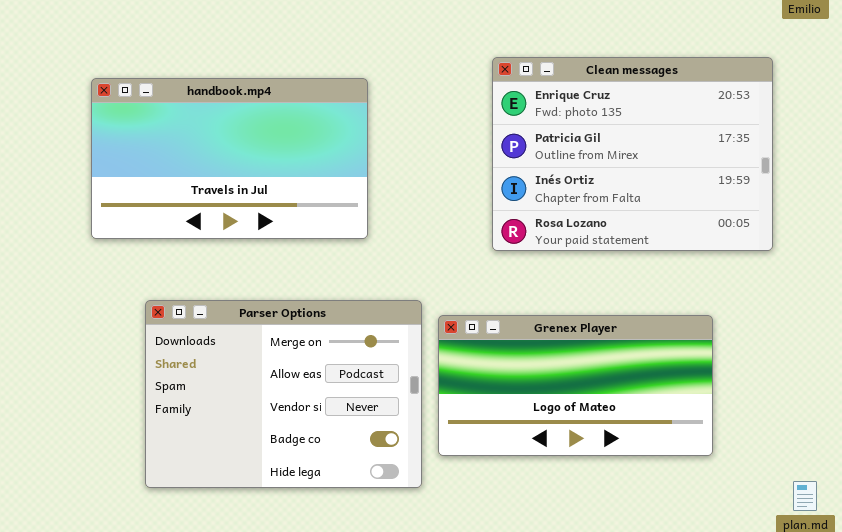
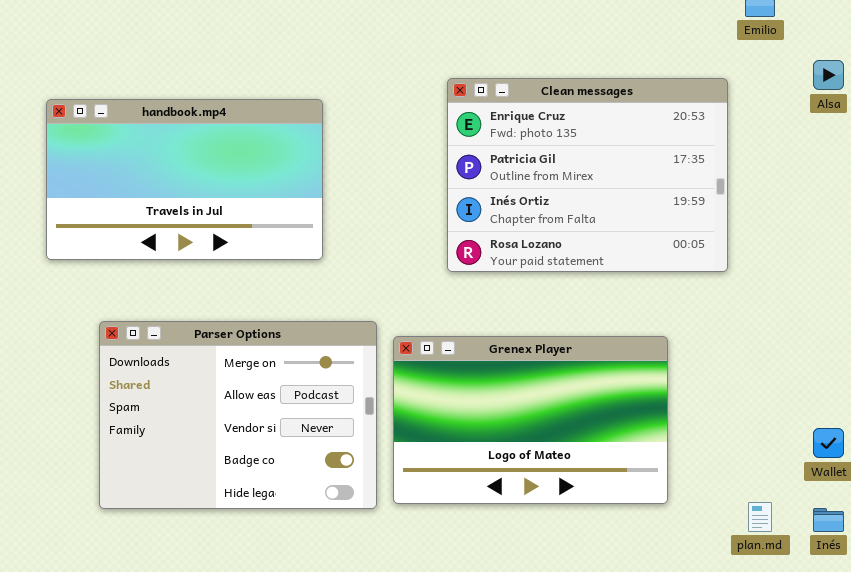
Grenex Player: [438,315,713,456] -> [393,336,668,504], resized

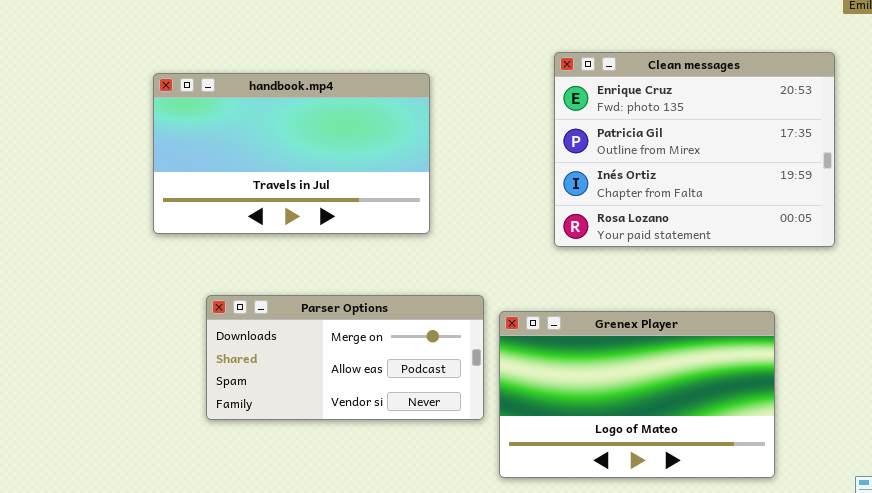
Parser Options: [99,321,377,509] -> [206,295,484,420], resized

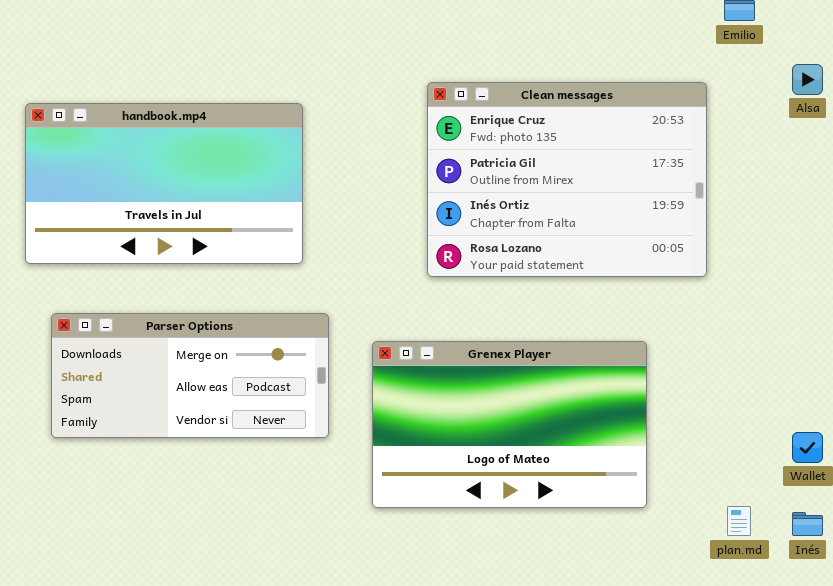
Parser Options: [206,295,484,420] -> [51,313,329,438], moved

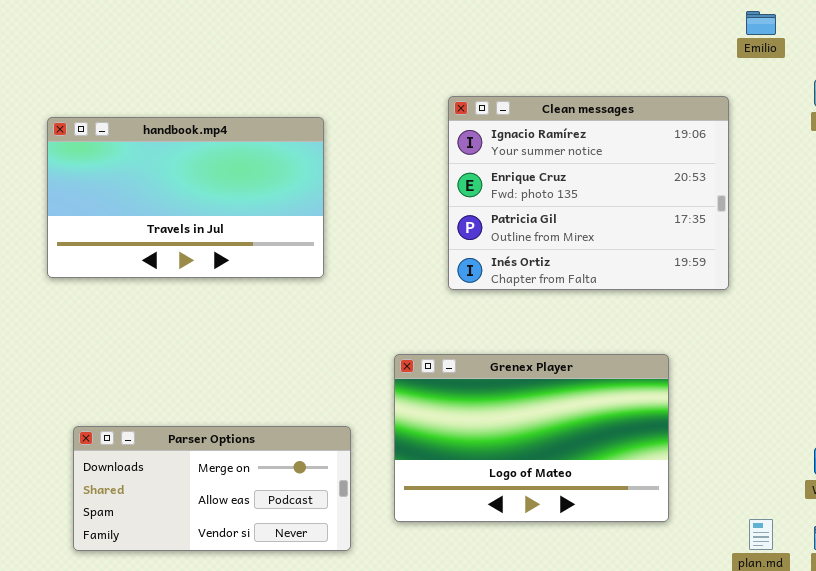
Clean messages: [427,82,707,277] -> [448,96,729,290], scrolled up 1 row
Parser Options: [51,313,329,438] -> [73,426,351,551], moved

